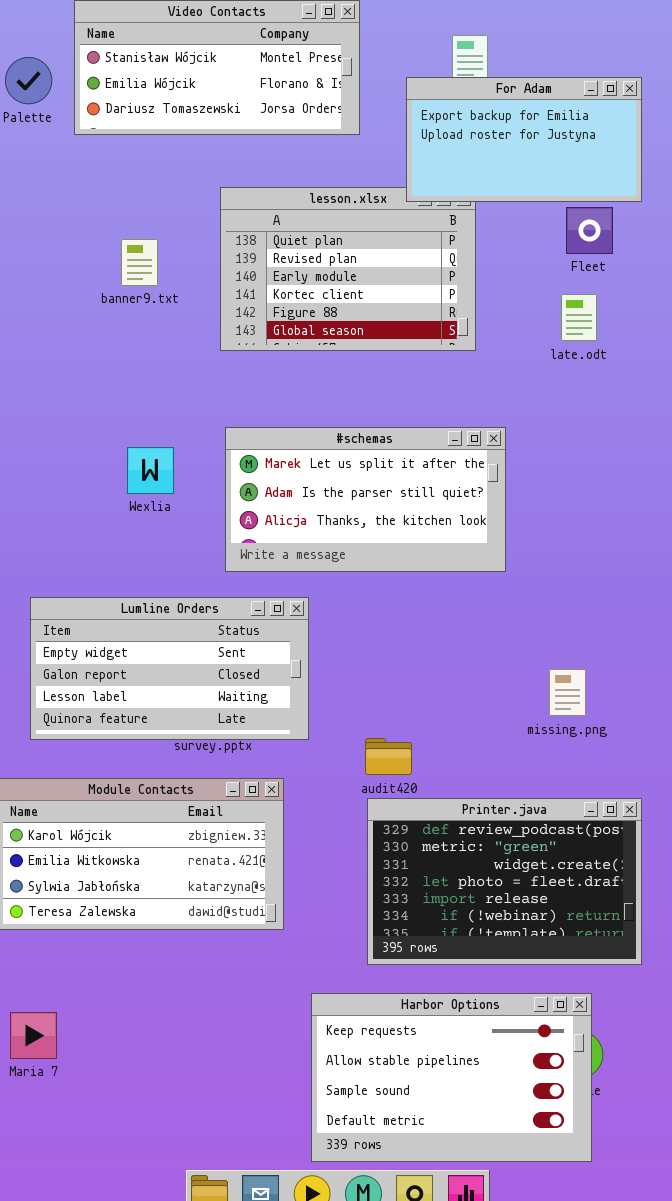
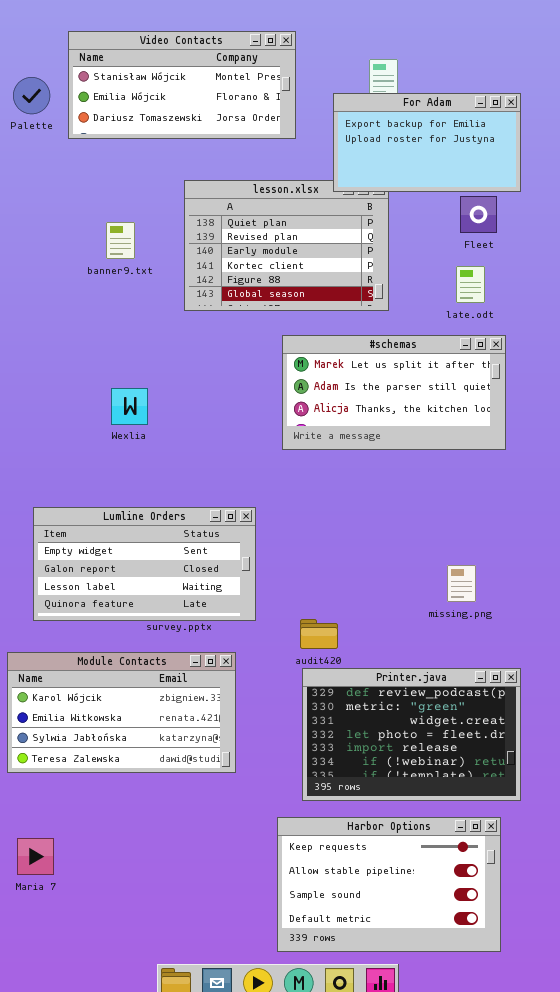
#schemas: [225,427,506,572] -> [282,335,506,450], moved
Harbor Options: [311,993,592,1162] -> [277,817,501,952], moved

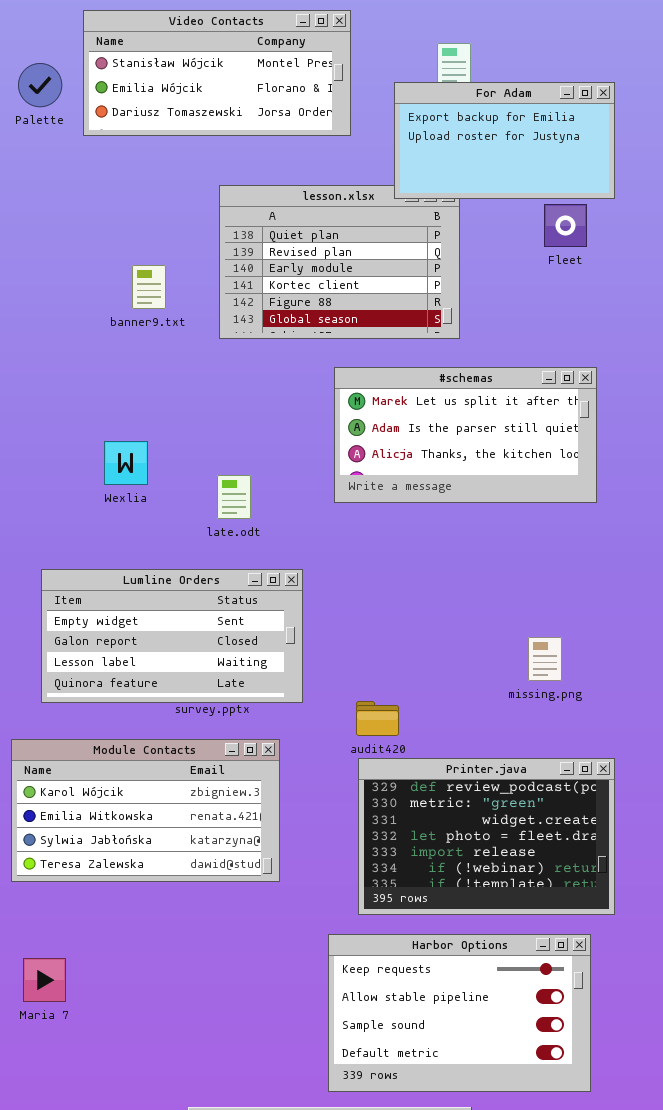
banner9.txt: [106,222,135,259] -> [132,265,166,309], moved
late.odt: [456,266,485,303] -> [217,475,251,519], moved
Wexlia: [111,388,148,425] -> [104,441,148,485], moved

